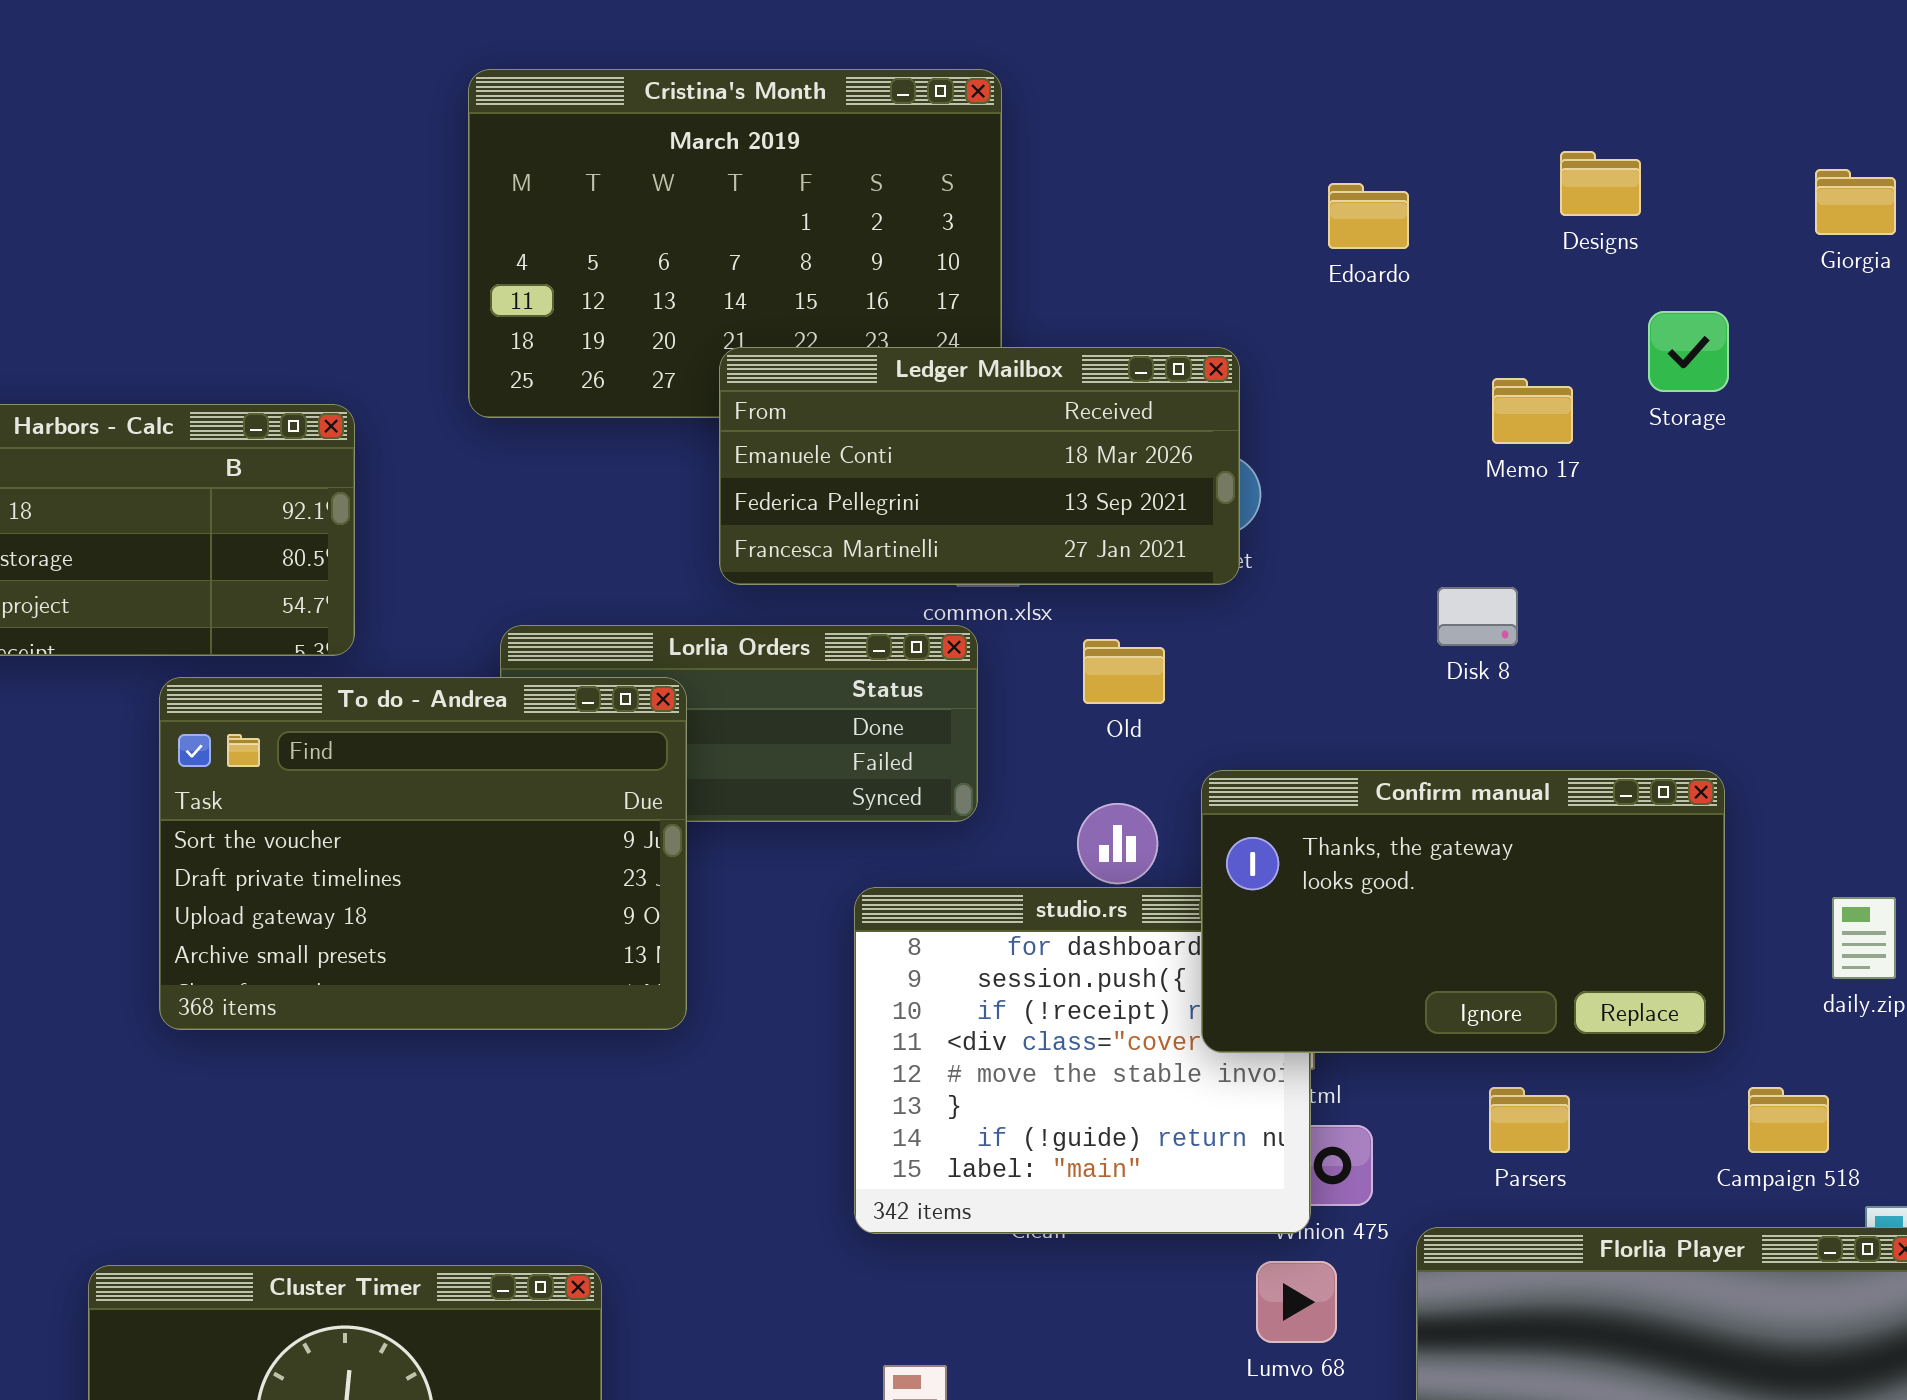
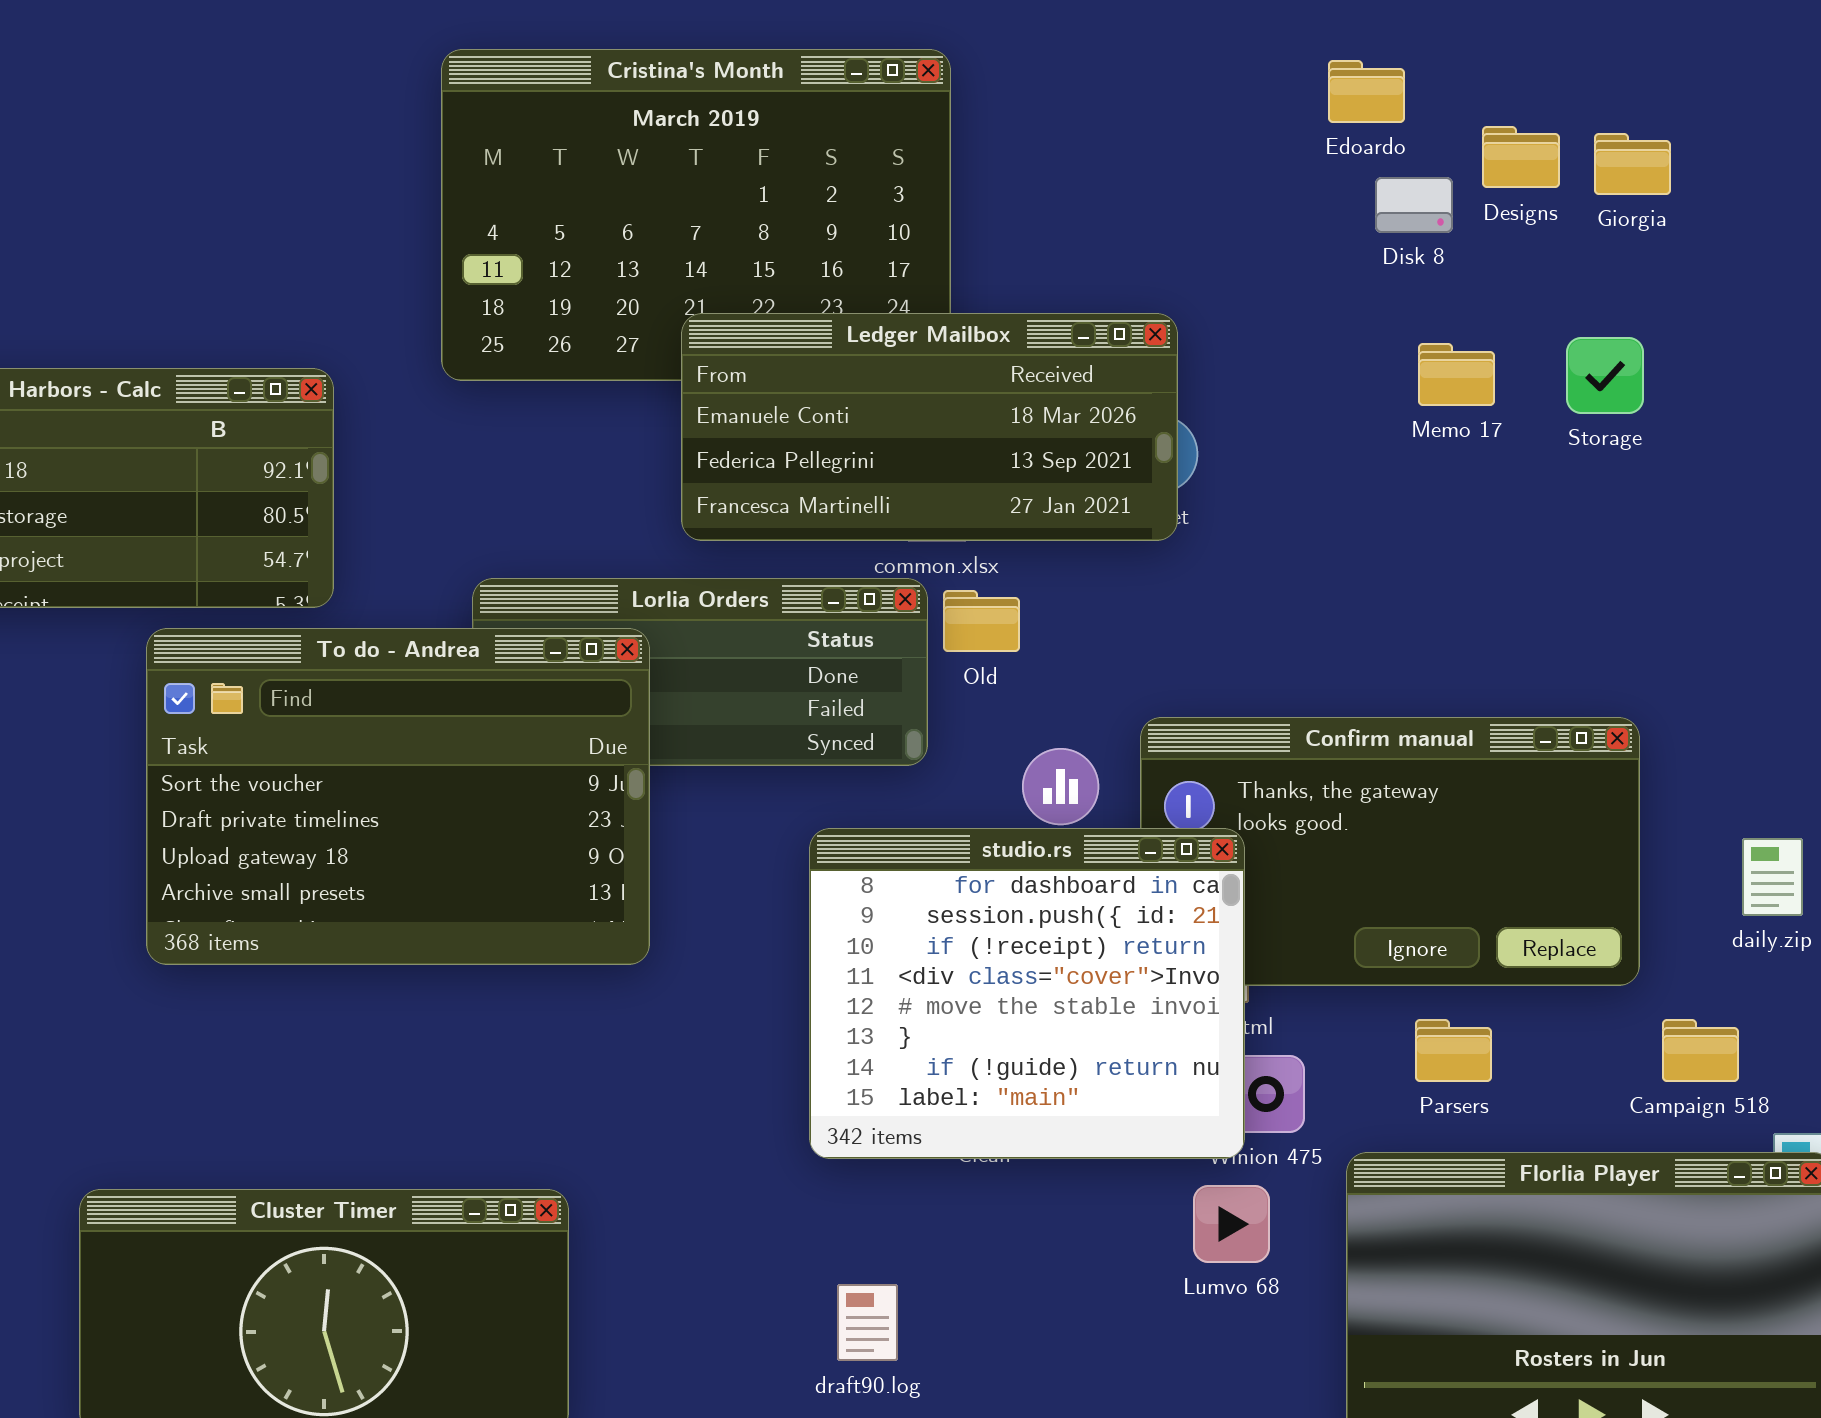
Giorgia: [1815,169,1896,235] -> [1594,133,1671,195], moved
Edoardo: [1328,183,1409,249] -> [1328,60,1405,123], moved
Storage: [1648,311,1729,392] -> [1566,337,1644,414], moved
Disk 8: [1437,587,1518,646] -> [1375,177,1453,233], moved
Old: [1083,639,1165,704] -> [943,590,1020,652], moved
studio.rs: [854,887,1311,1234] -> [809,828,1245,1159], raised

